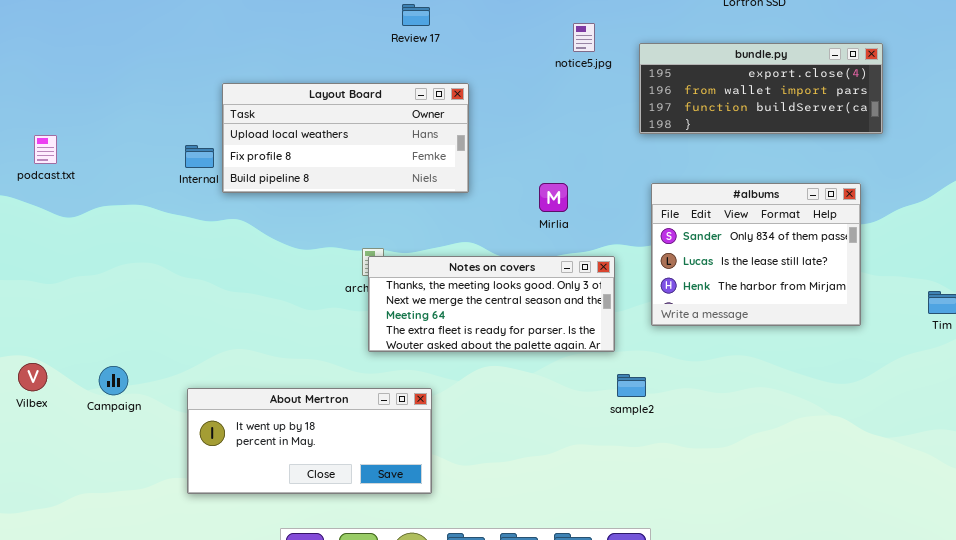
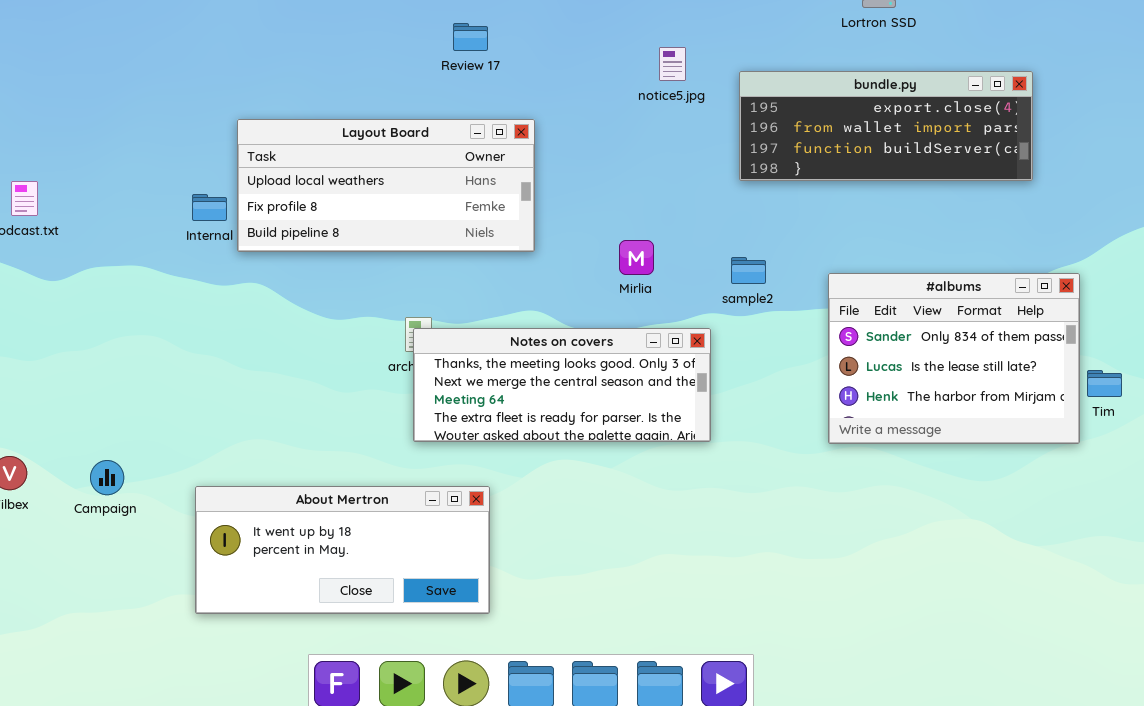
#albums: [651,183,861,326] -> [828,273,1080,444], moved
sample2: [617,374,646,397] -> [731,257,766,284], moved

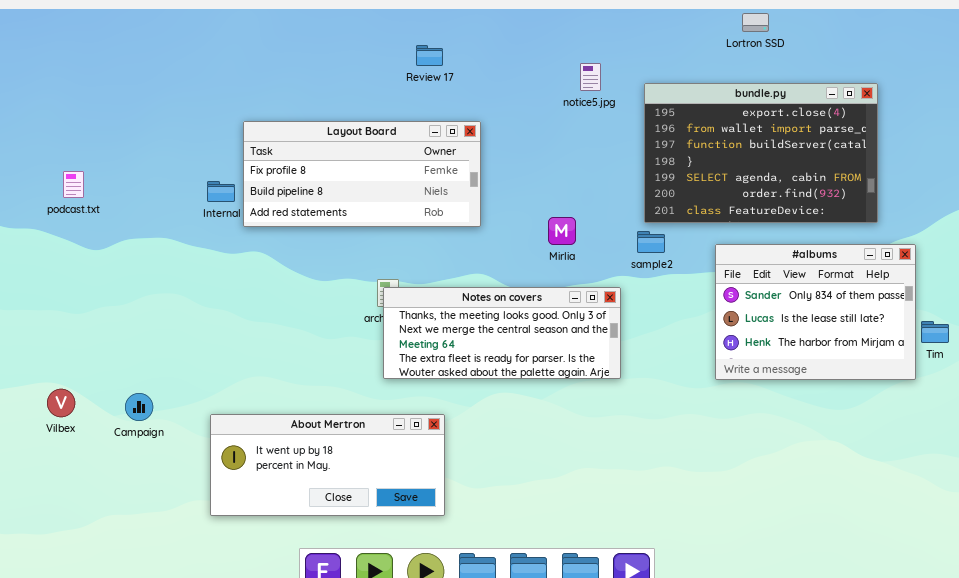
bundle.py: [739,71,1033,181] -> [644,83,878,223], resized
Layout Board: [237,119,535,252] -> [243,121,481,227], scrolled down 1 row

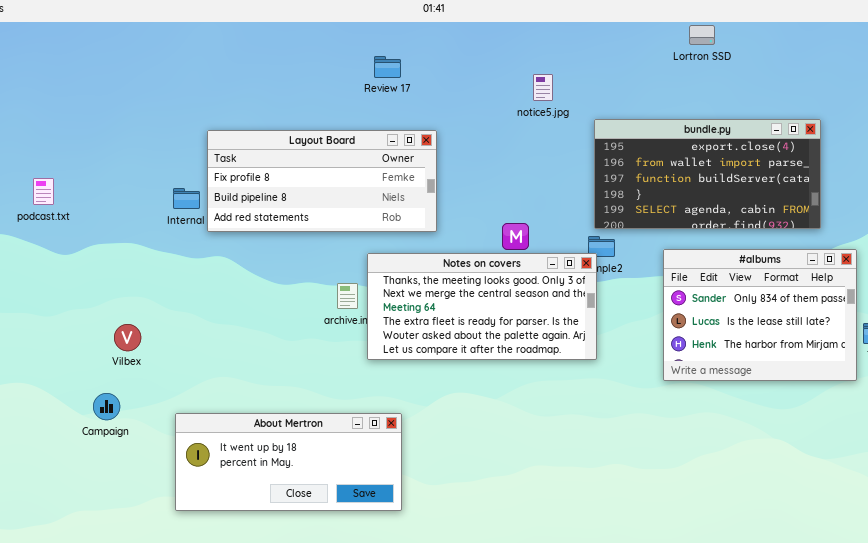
bundle.py: [644,83,878,223] -> [594,119,821,229], resized
Notes on covers: [383,287,621,379] -> [367,253,597,360], moved, resized
Vilbex: [47,389,75,417] -> [114,324,141,351], moved

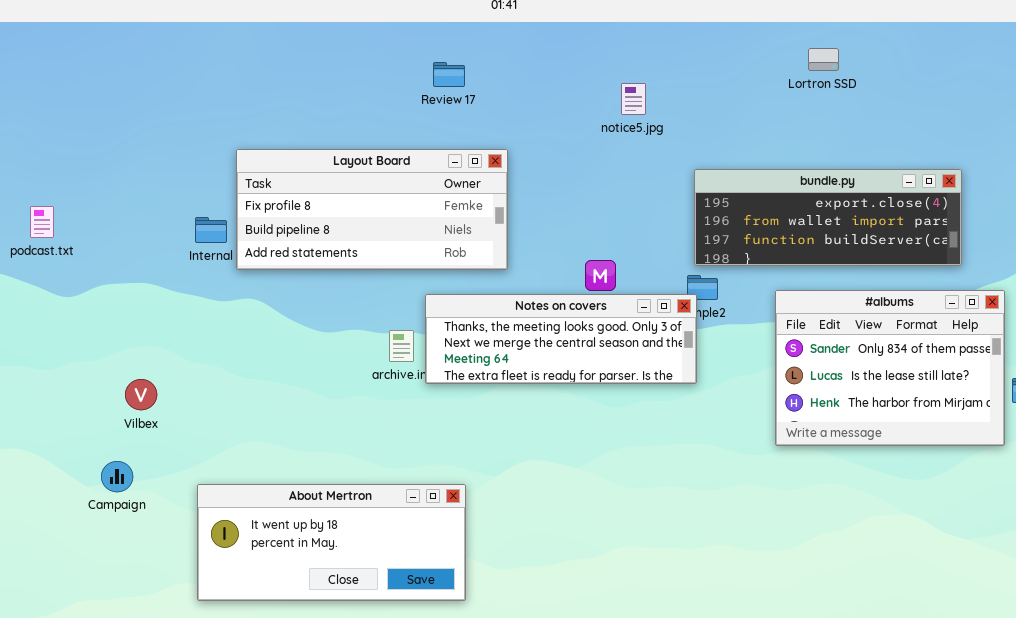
Lortron SSD: [689,25,715,45] -> [808,48,839,71], moved
bundle.py: [594,119,821,229] -> [694,169,962,266], resized
Notes on covers: [367,253,597,360] -> [425,294,697,384], resized

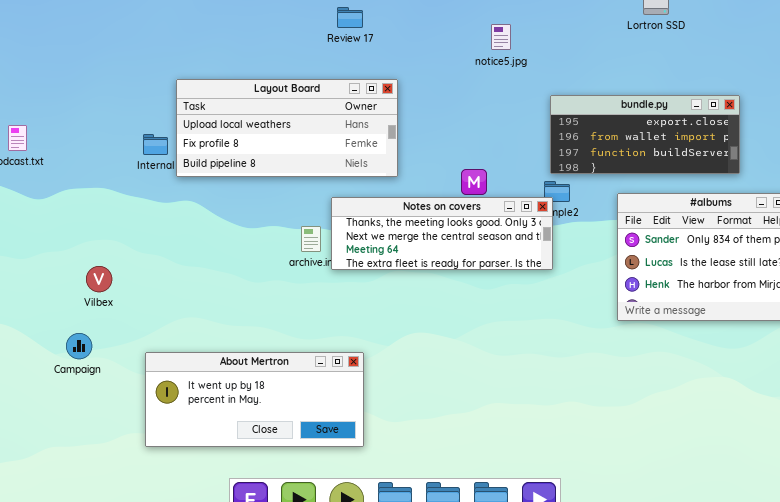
Layout Board: [236,149,508,270] -> [176,79,398,177], scrolled up 1 row
bundle.py: [694,169,962,266] -> [550,95,740,174], resized

